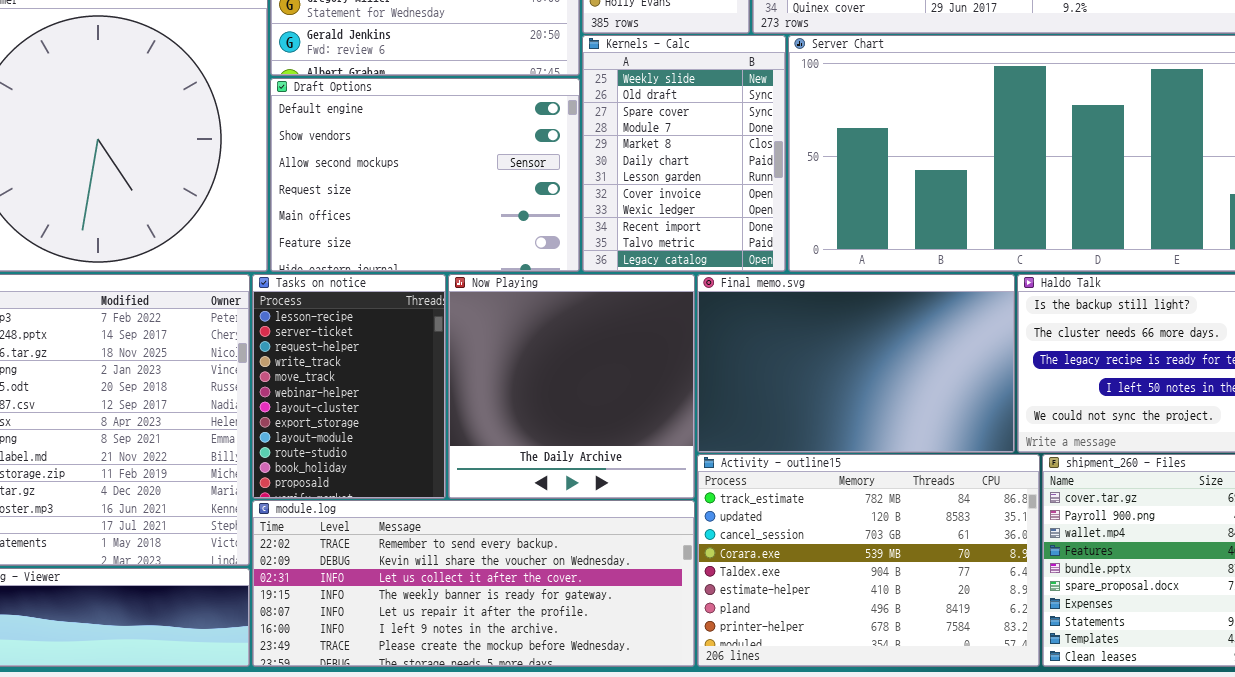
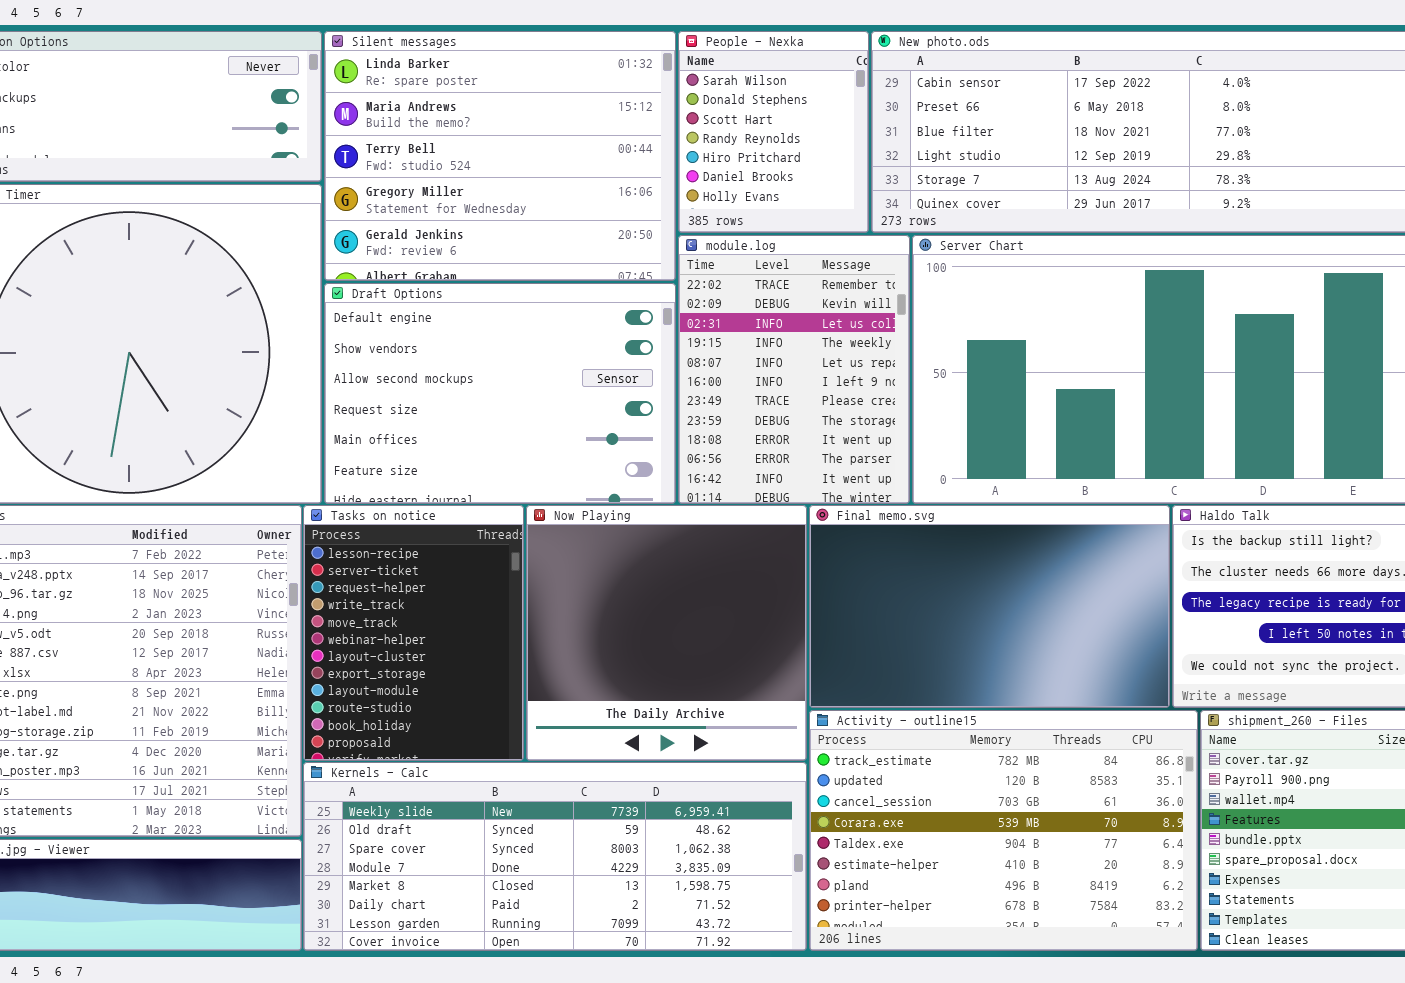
Kernels - Calc: [582,35,786,272] -> [303,762,807,951], moved, resized
module.log: [252,500,695,667] -> [678,235,910,504], moved, resized

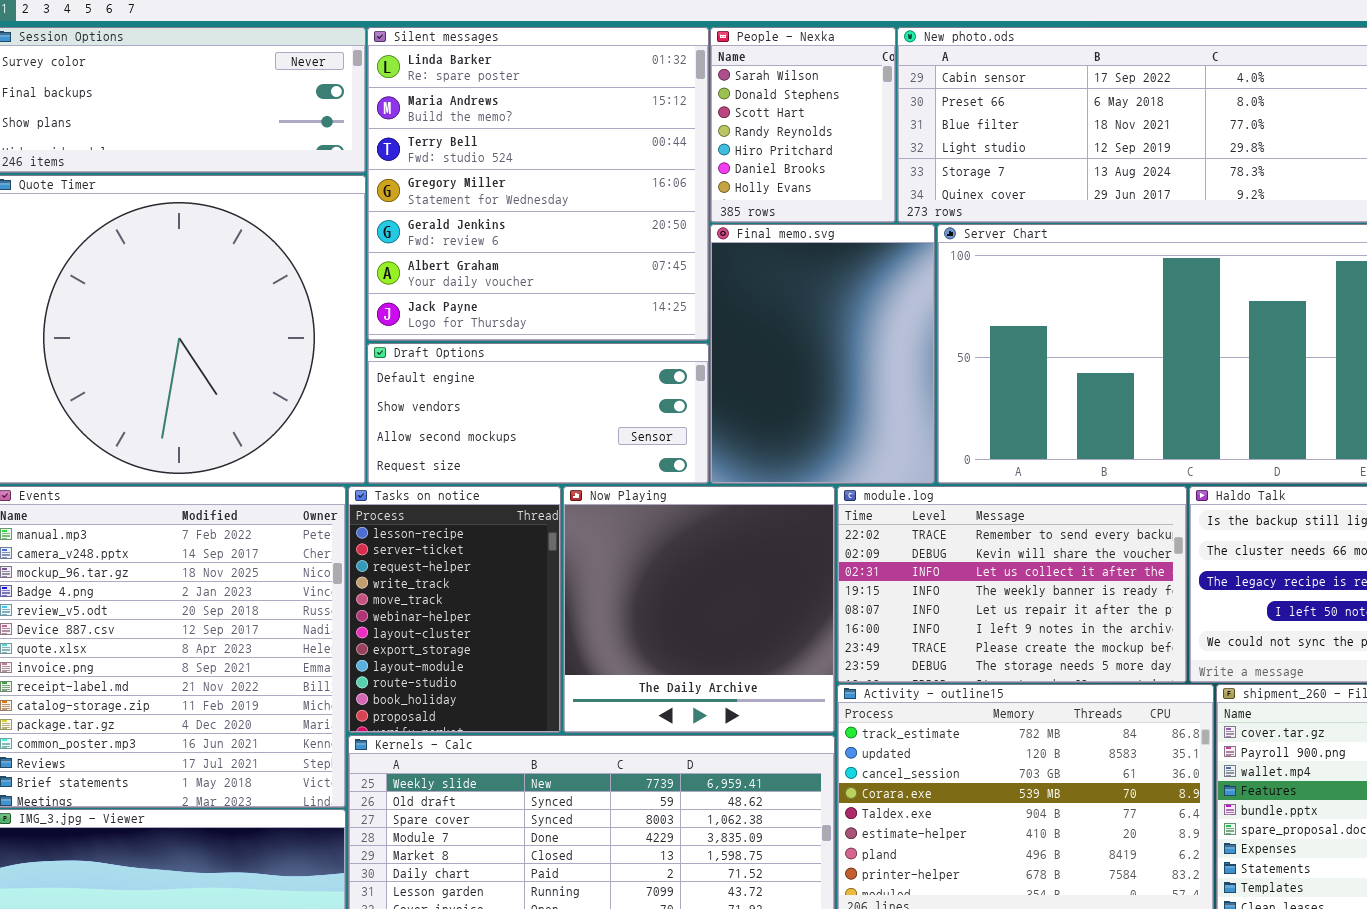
Silent messages: [324,31,676,281] -> [367,27,709,341], resized
module.log: [678,235,910,504] -> [837,486,1187,683], moved, resized
Draft Options: [324,283,676,504] -> [367,343,709,484], resized
Final memo.svg: [809,505,1170,708] -> [710,224,935,484], moved, resized

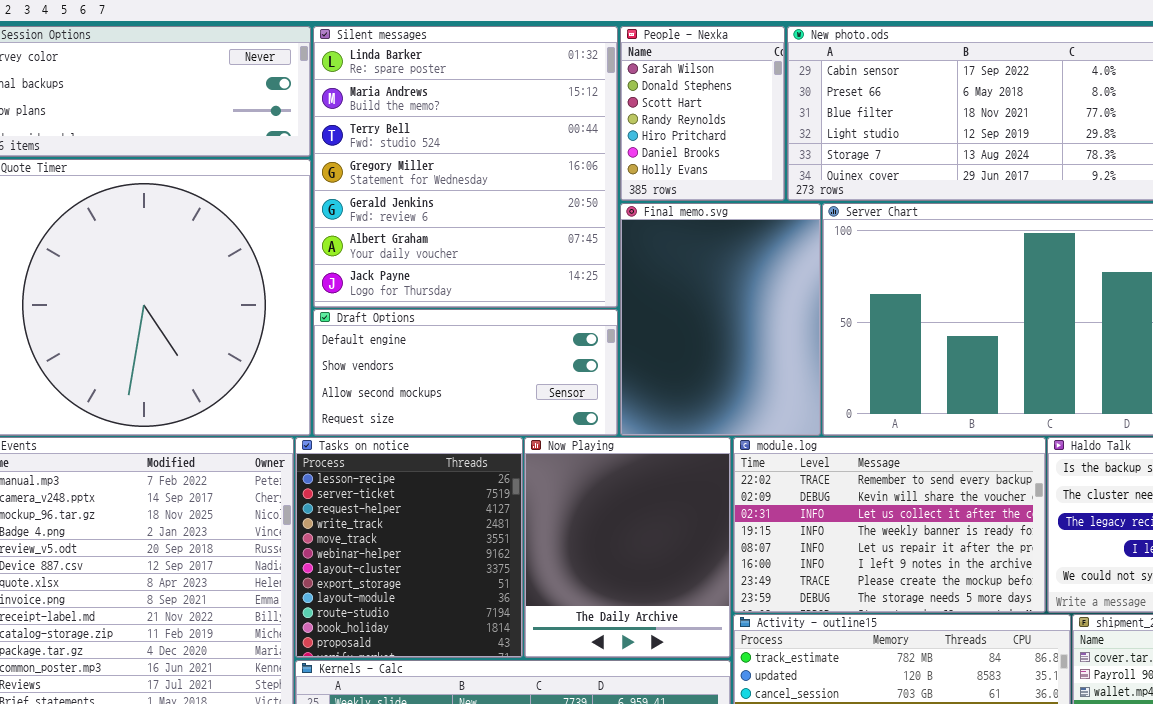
Tasks on notice: [348,486,561,733] -> [295,437,523,658], resized
Now Playing: [563,486,835,733] -> [524,437,731,658], resized

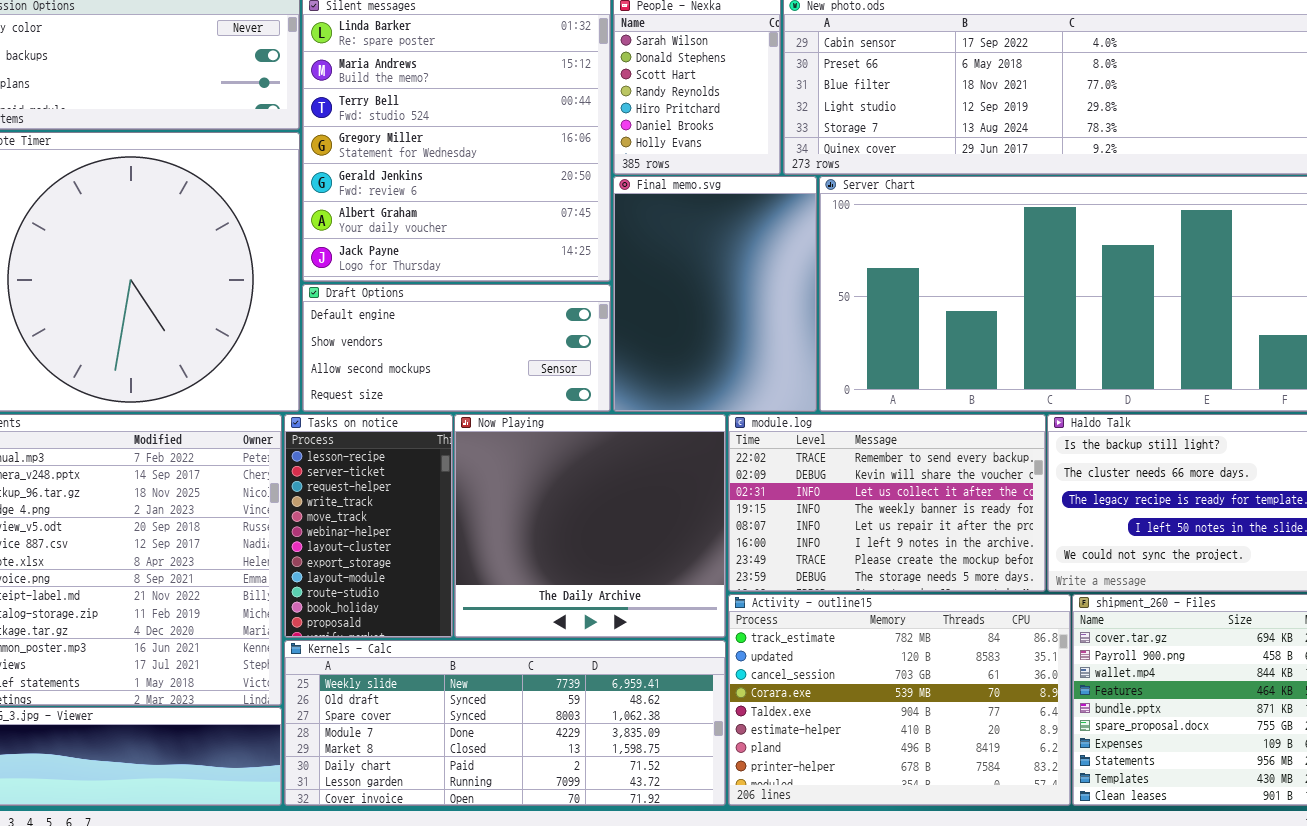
Tasks on notice: [295,437,523,658] -> [284,414,453,638], resized
Now Playing: [524,437,731,658] -> [454,414,726,638], resized

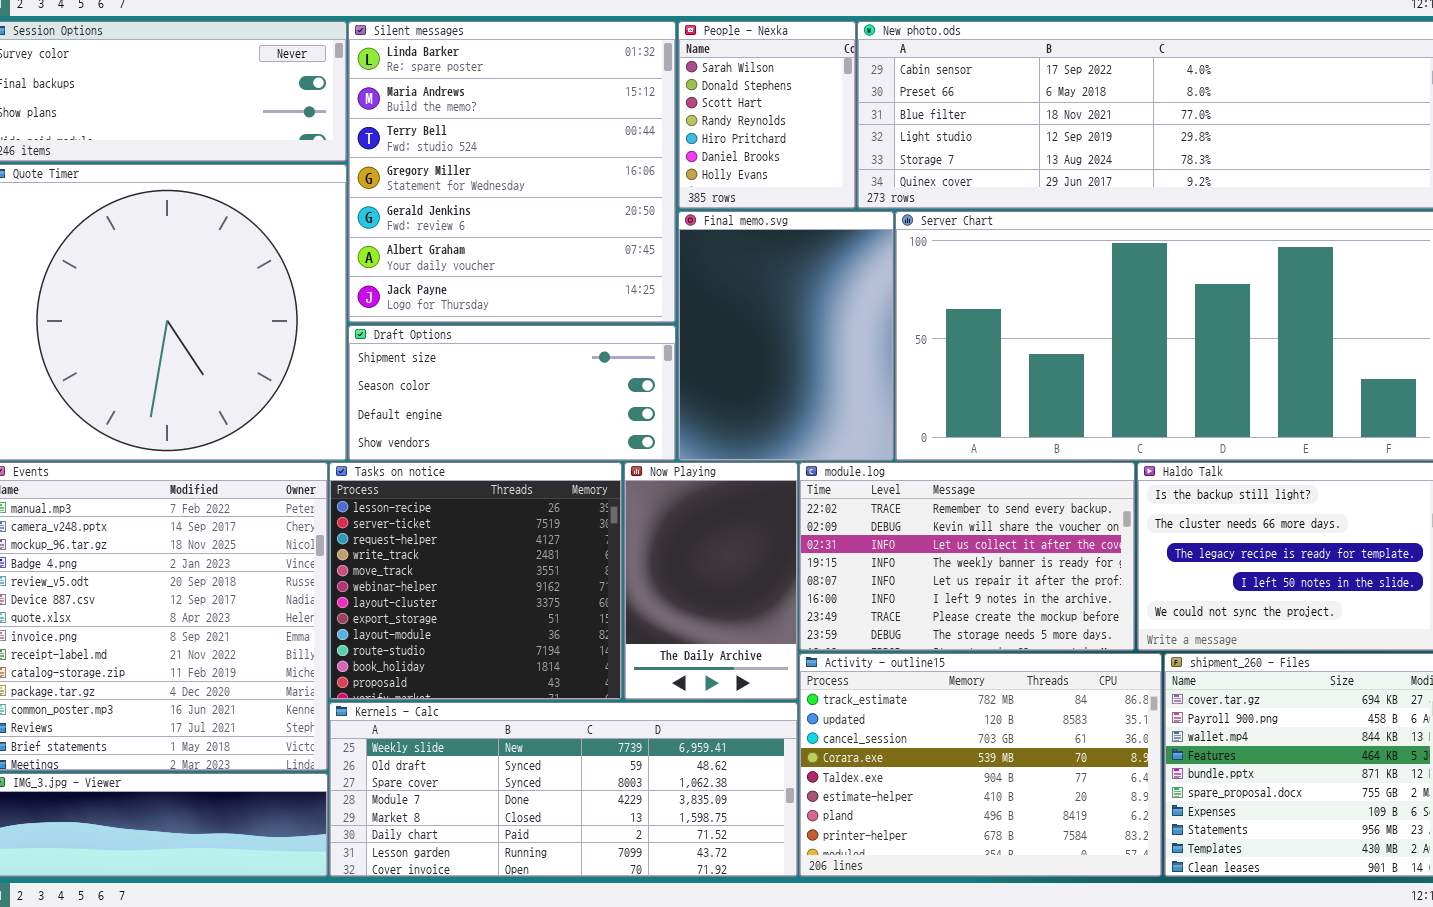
Draft Options: [302,284,611,412] -> [348,325,676,461], scrolled up 2 rows
Tasks on notice: [284,414,453,638] -> [329,462,622,700], resized
Now Playing: [454,414,726,638] -> [624,462,798,700], resized

